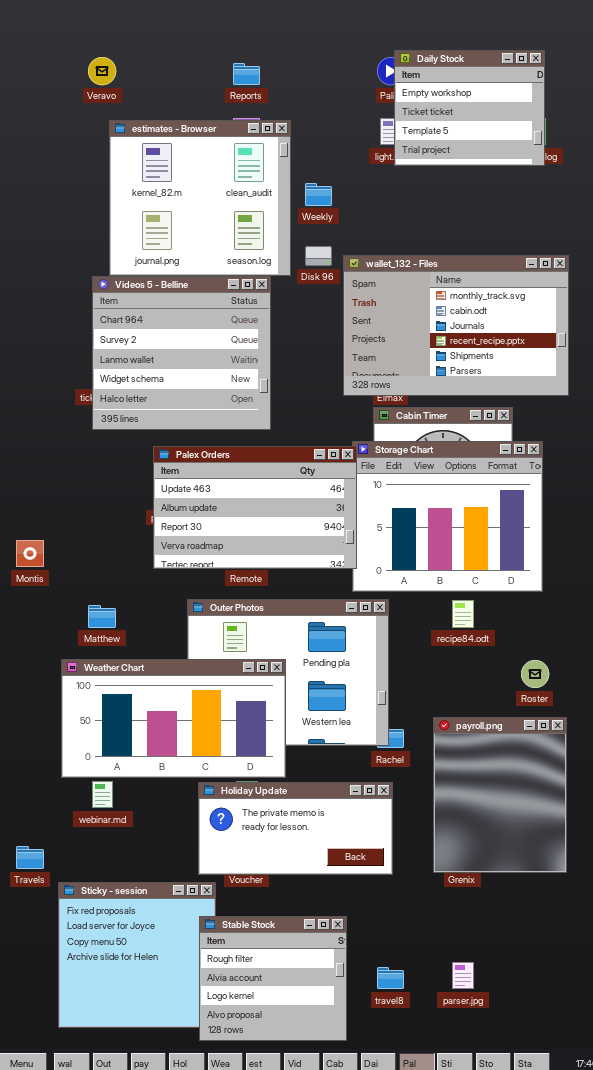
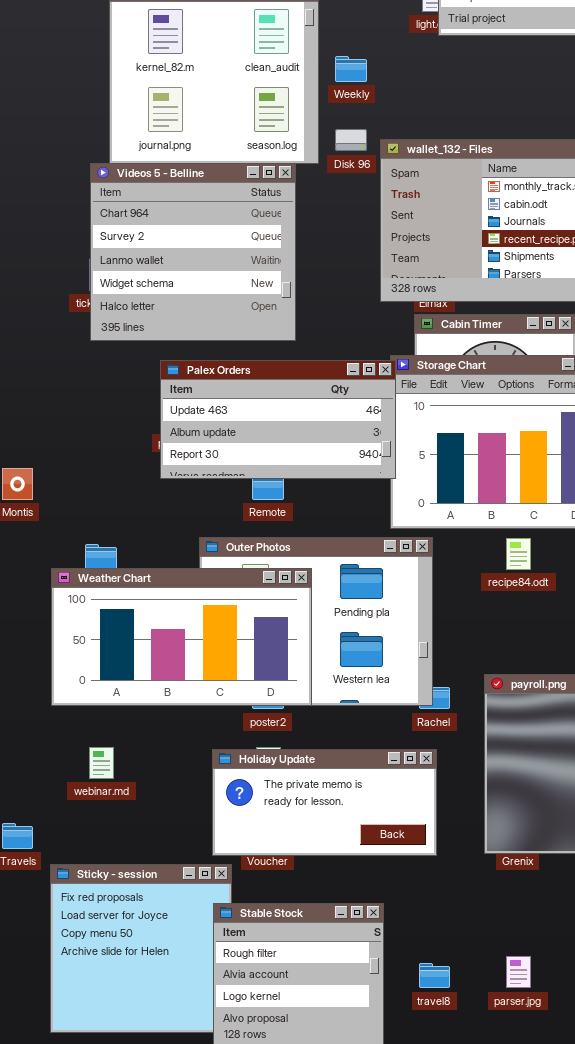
Palex Orders: [153,446,357,569] -> [160,360,396,479], resized
Weather Chart: [61,659,286,778] -> [51,568,312,706], moved

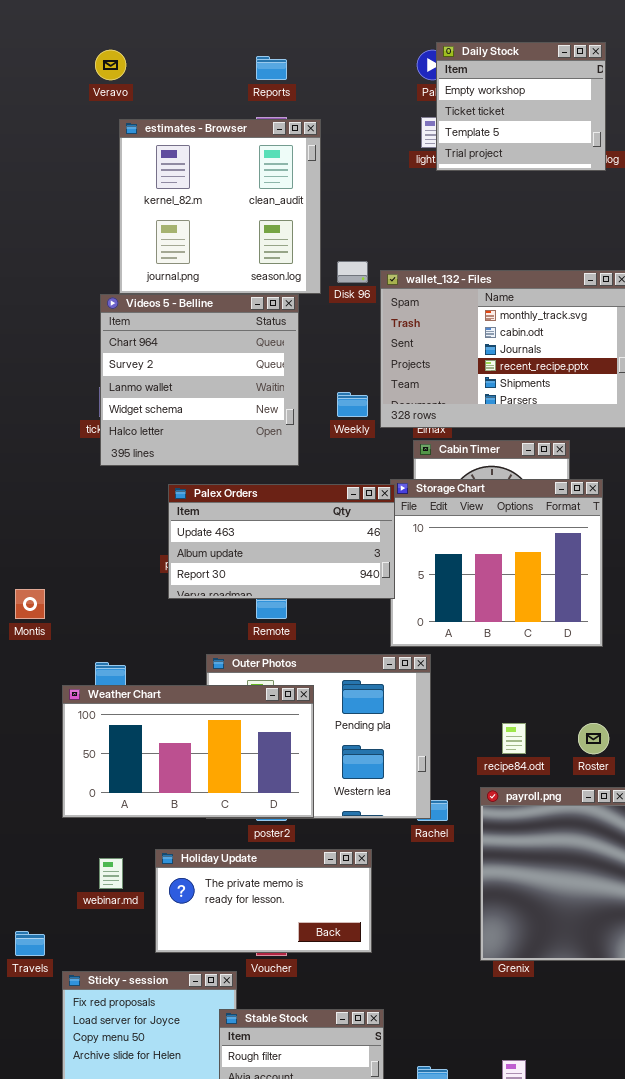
Weekly: [335,56,367,82] -> [337,392,368,417], moved
recipe84.odt: [506,538,531,570] -> [502,723,526,754], moved
Holiday Update: [212,749,437,856] -> [155,849,372,953], moved

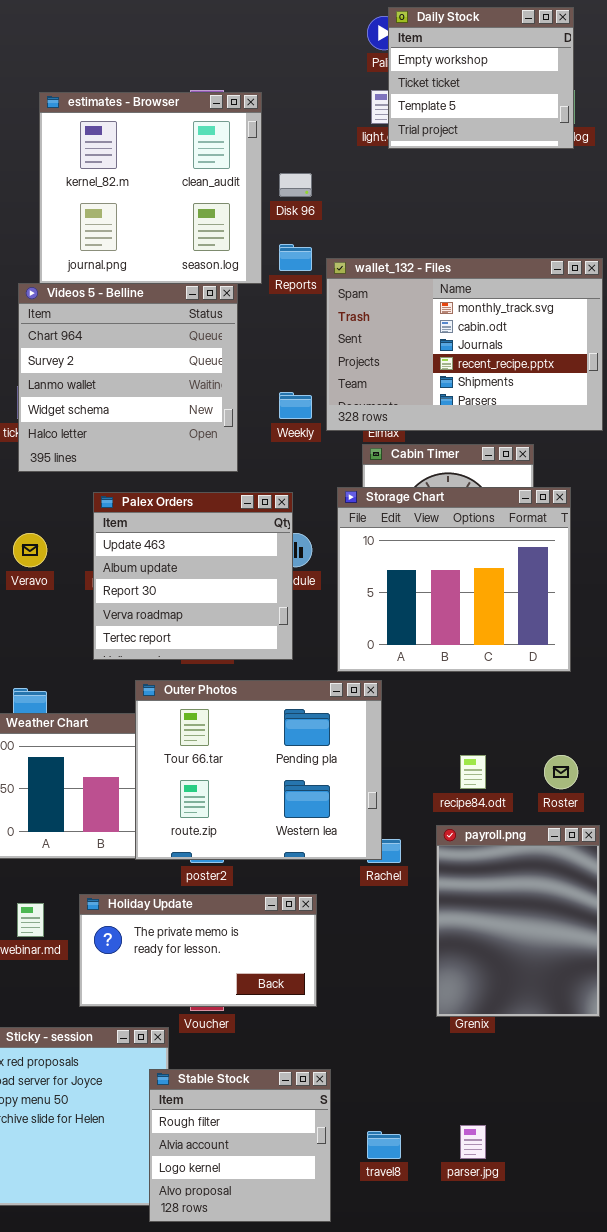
Veravo: [95,50,126,80] -> [13,533,47,567], moved
Reports: [256,56,287,80] -> [279,244,312,271], moved
Disk 96: [337,261,368,283] -> [279,173,312,197], moved
Palex Orders: [168,484,395,599] -> [93,492,293,660], resized
Outer Photos: [206,654,431,819] -> [135,680,382,860], raised

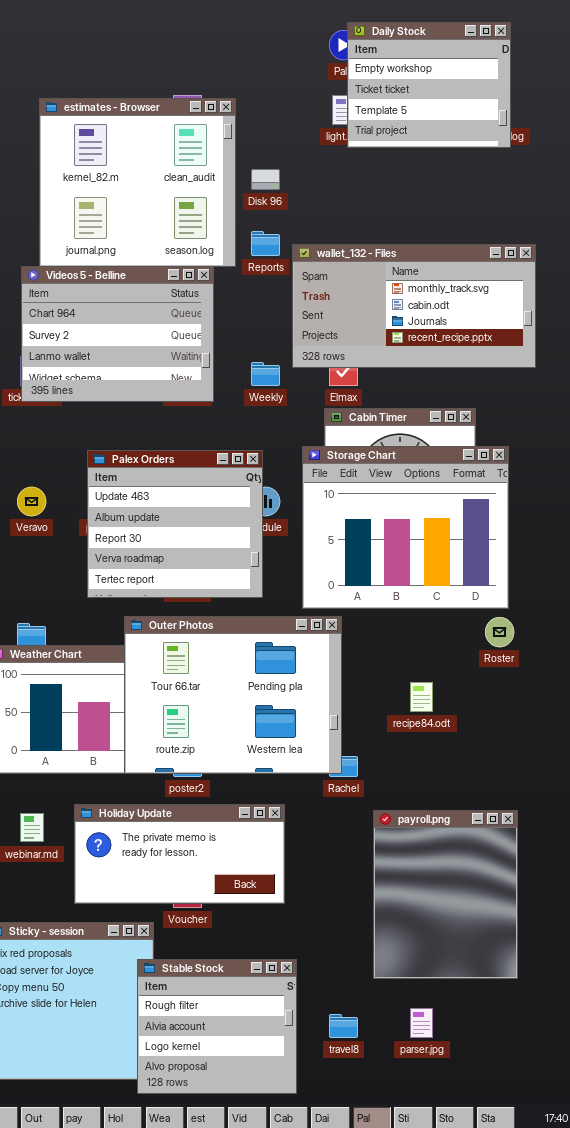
wallet_132 - Files: [326,258,603,431] -> [292,244,536,368], resized
Videos 5 - Belline: [18,283,238,472] -> [21,266,214,402], resized
Roster: [544,755,578,789] -> [485,617,514,647], moved
payroll.png: [436,825,600,1017] -> [373,810,518,979], moved

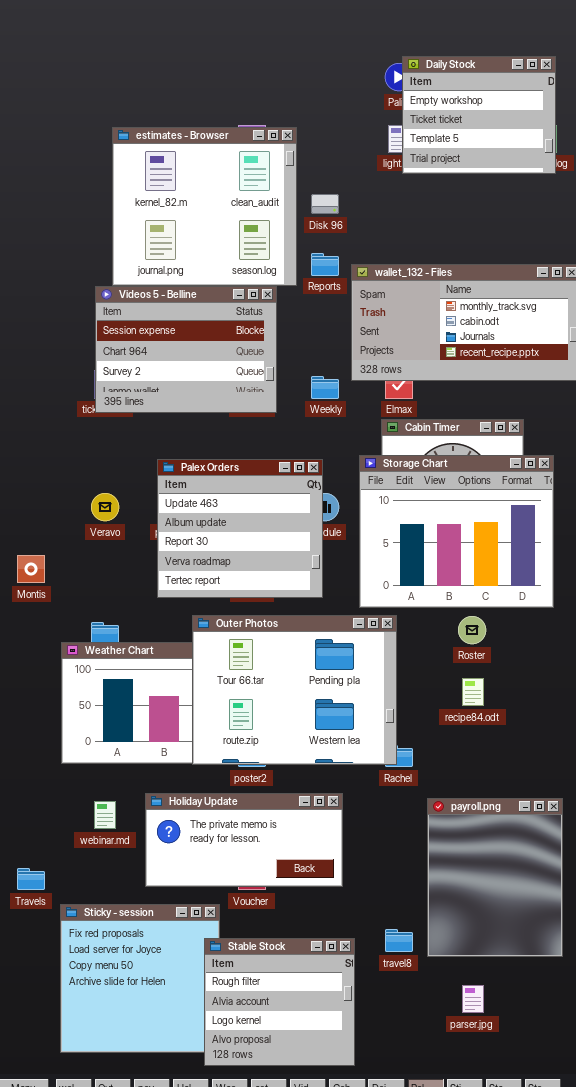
Videos 5 - Belline: [21,266,214,402] -> [95,286,277,413], scrolled up 1 row
Roster: [485,617,514,647] -> [458,616,486,644], moved
travel8: [329,1014,358,1038] -> [385,929,413,952], moved

